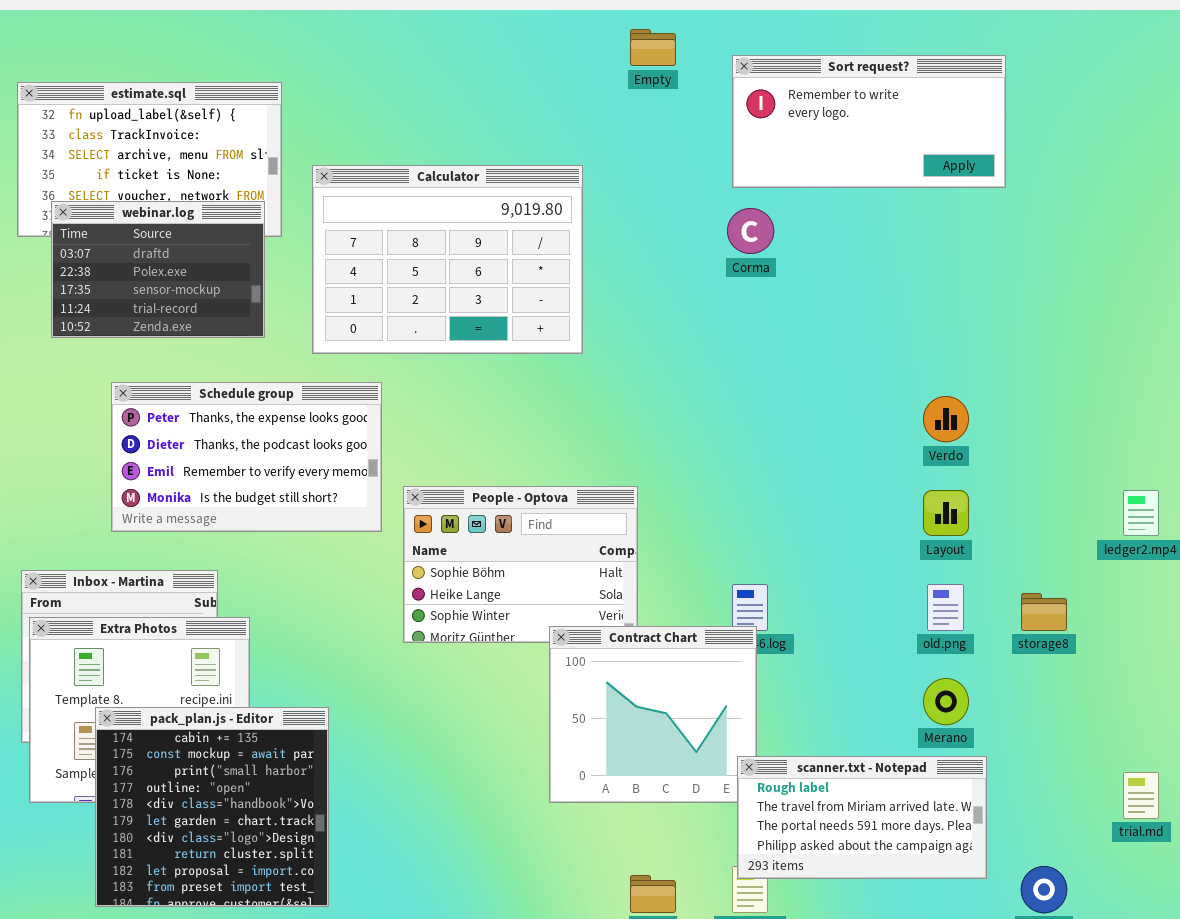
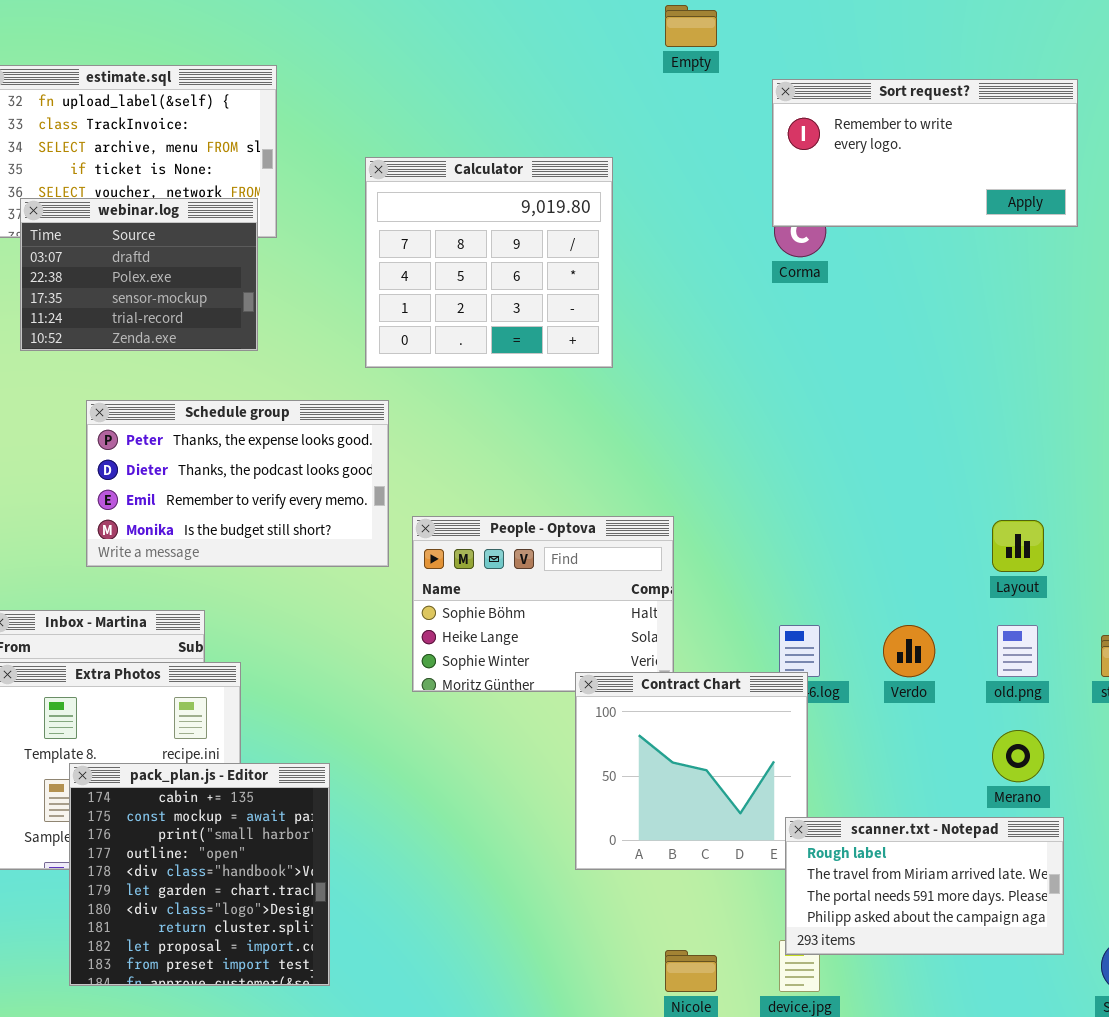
Sort request?: [732,55,1006,188] -> [772,79,1078,227], moved
Calculator: [312,165,583,354] -> [365,157,613,368], resized
Verdo: [923,396,969,442] -> [883,625,935,677], moved

